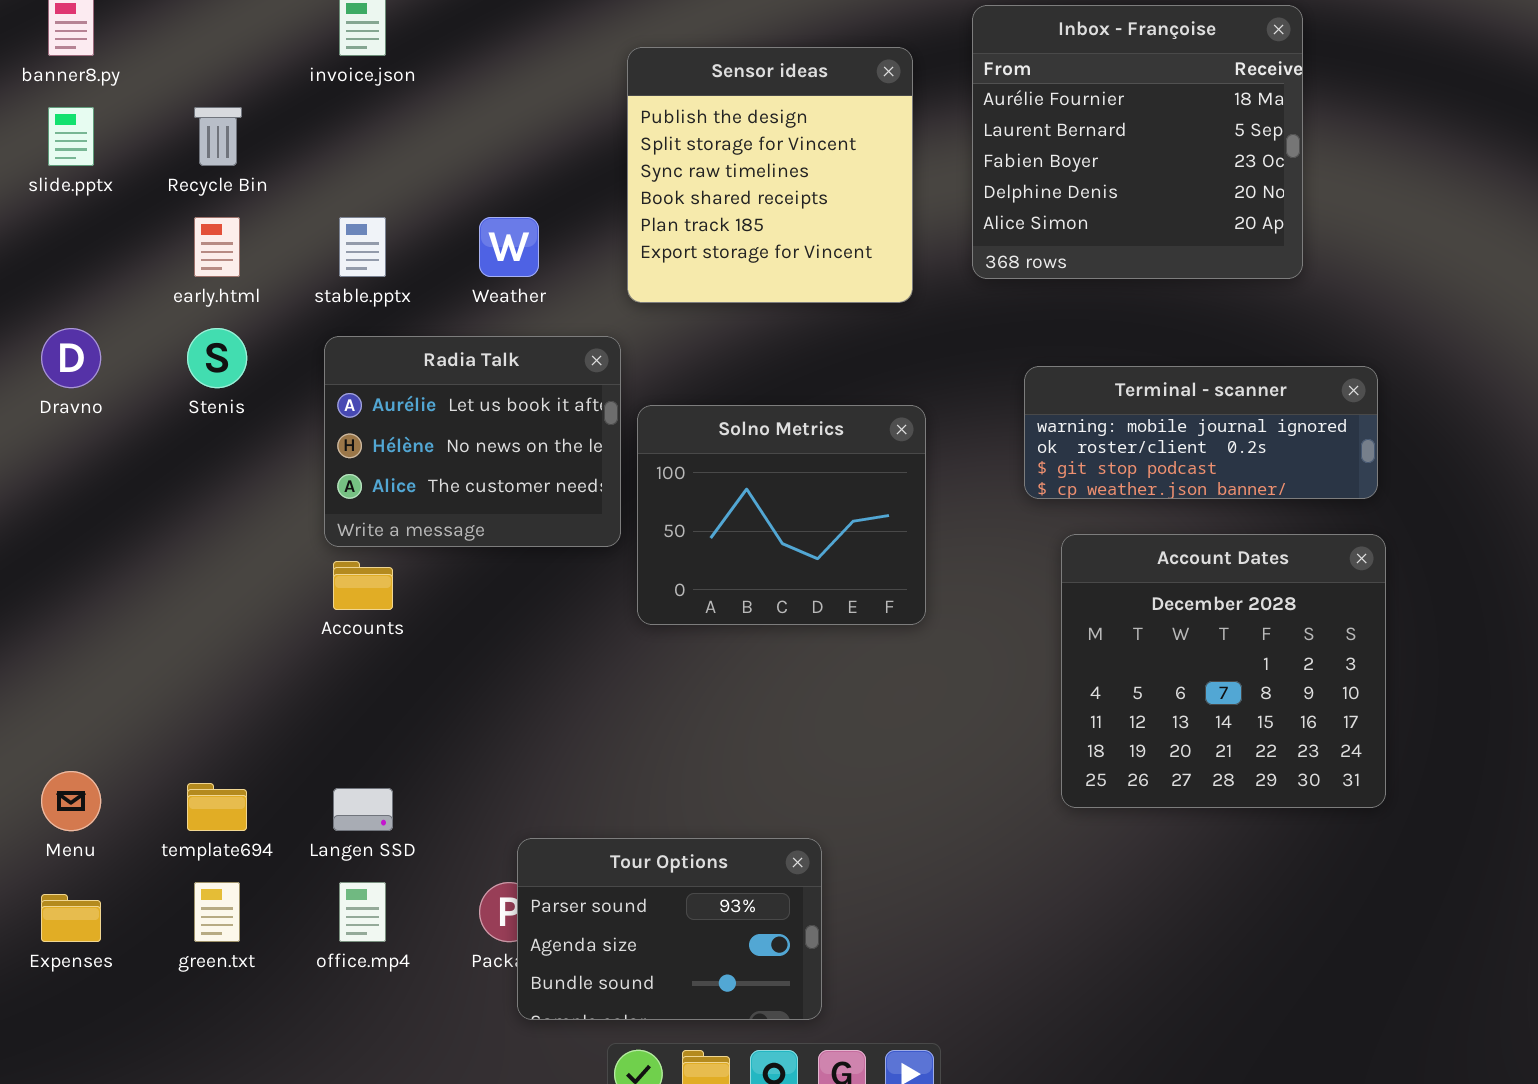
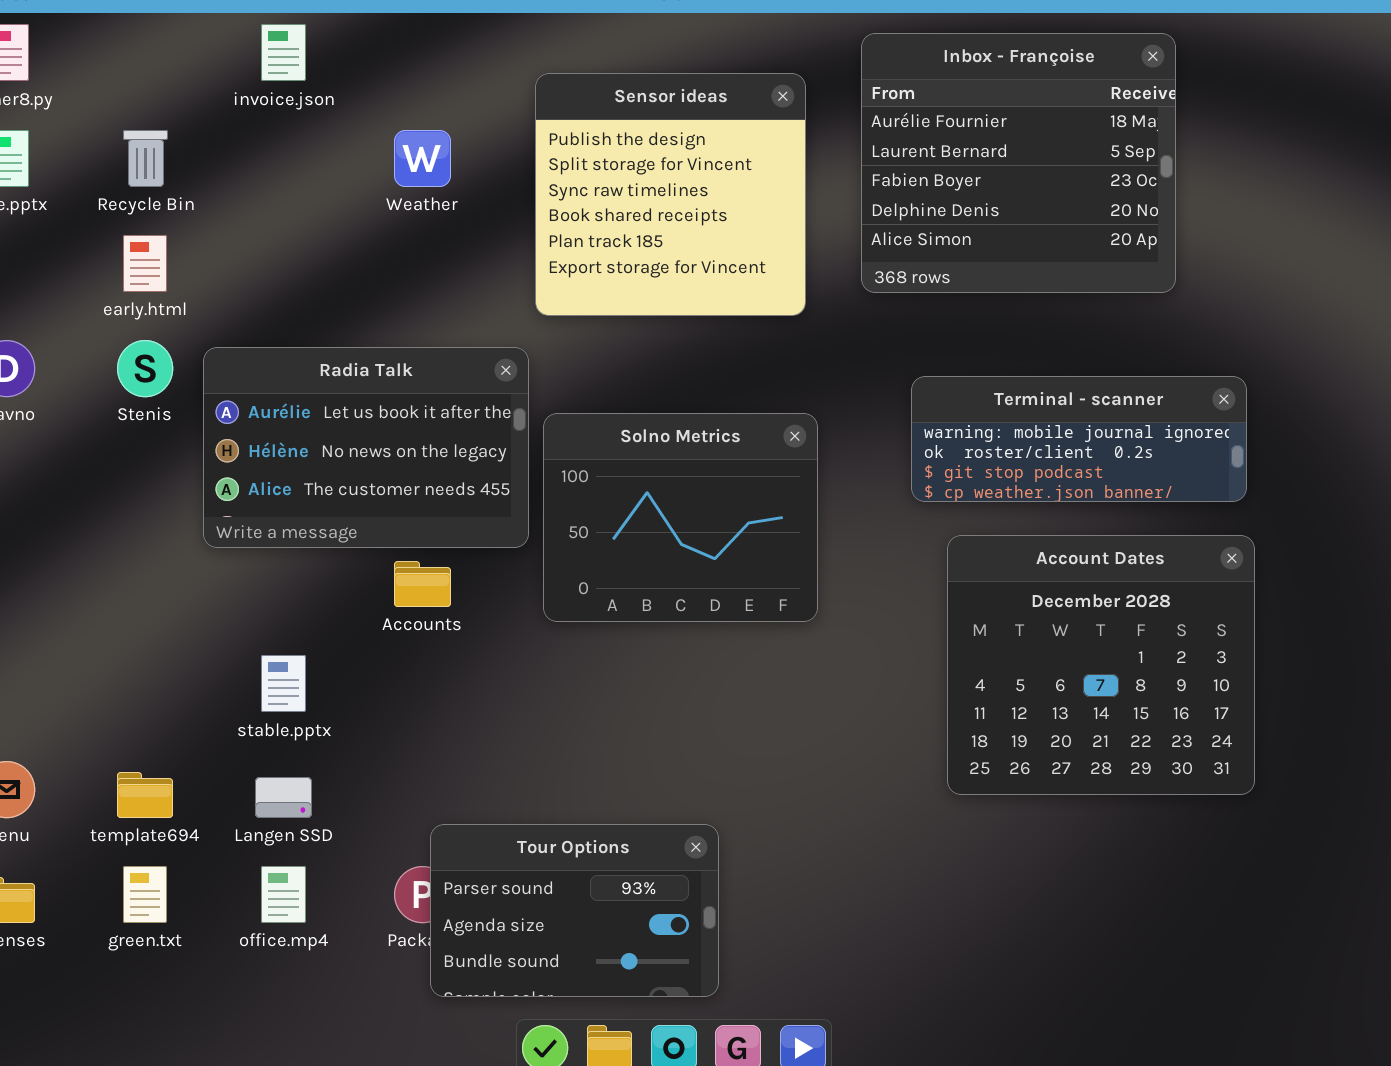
stable.pptx: [339,217,386,277] -> [261,655,306,712], moved
Weather: [479,217,539,277] -> [394,130,451,187], moved
Radia Talk: [324,336,621,547] -> [203,347,529,548], resized
Accounts: [333,561,393,610] -> [394,561,451,607], moved

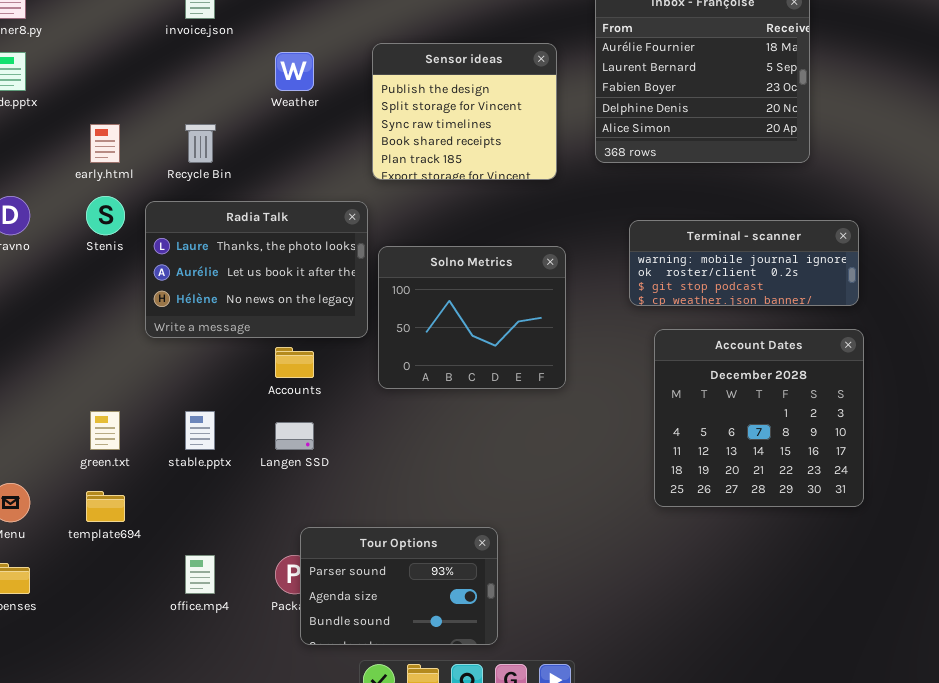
Sensor ideas: [535,73,806,316] -> [372,43,557,180], resized
Recycle Bin: [123,130,168,187] -> [185,124,216,163], moved
Radia Talk: [203,347,529,548] -> [145,201,368,338], scrolled up 1 row
Langen SSD: [255,777,312,818] -> [275,422,314,450], moved
green.txt: [123,866,167,923] -> [90,411,120,450], moved

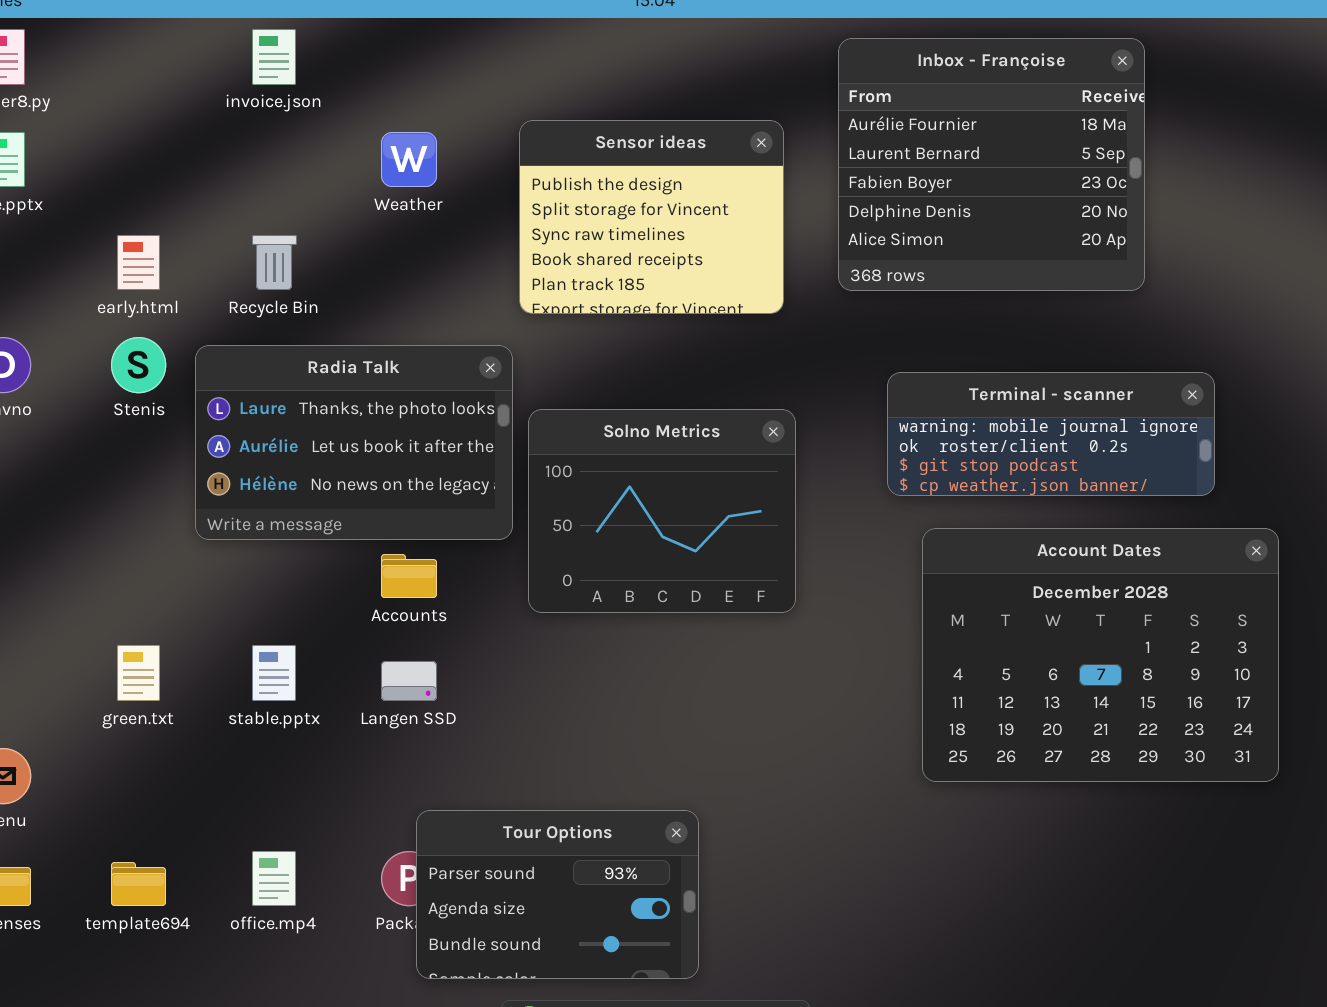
Account Dates: [654,329,864,507] -> [922,528,1279,782], resized
template694: [86,491,125,522] -> [111,862,166,906], moved

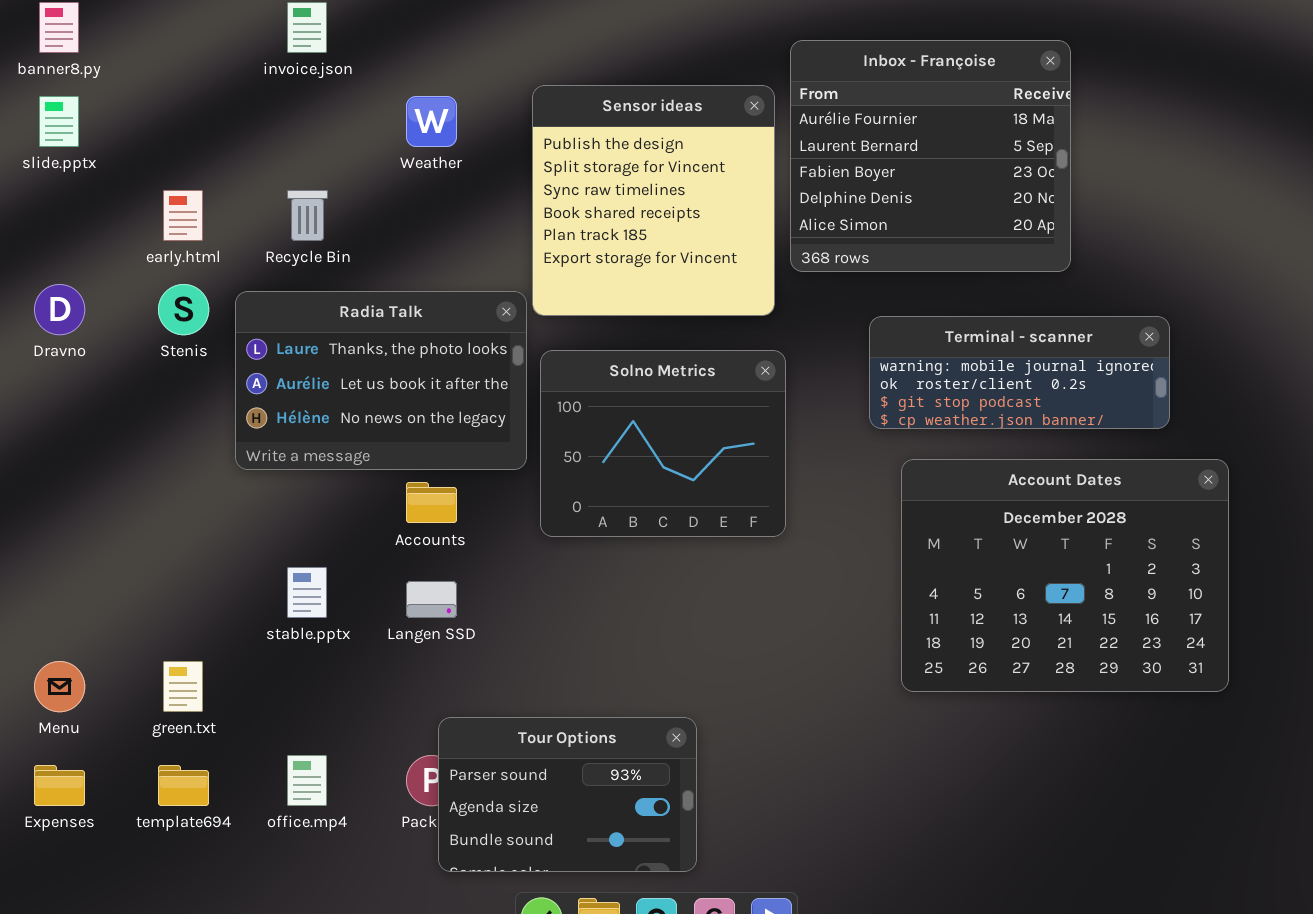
Inbox - Françoise: [838,38,1145,291] -> [790,40,1071,272], moved
Sensor ideas: [519,120,784,314] -> [532,85,775,316], resized
green.txt: [117,645,160,701] -> [163,661,203,712], moved

